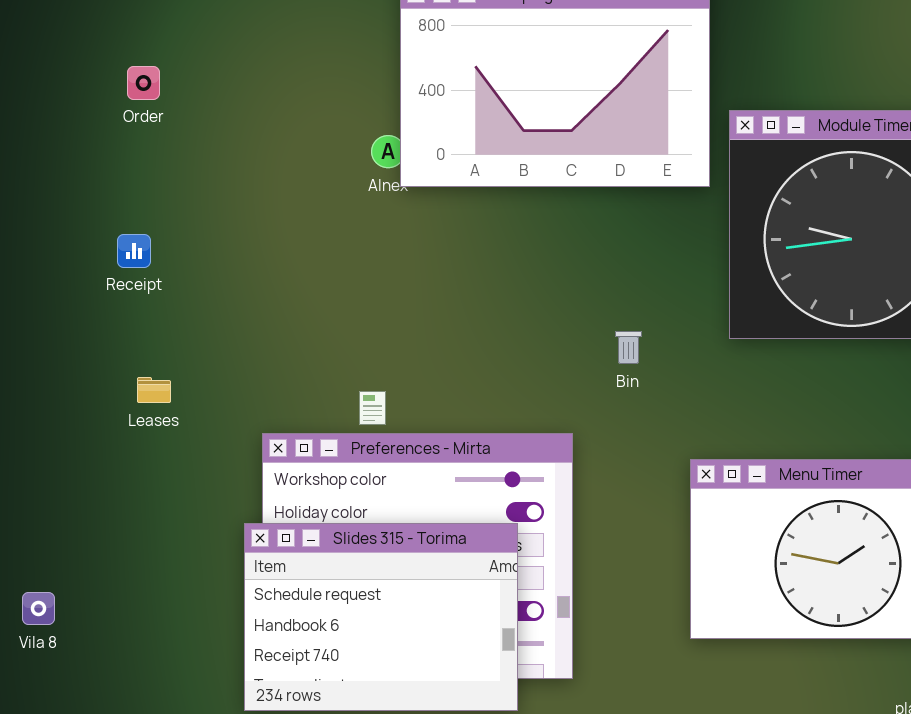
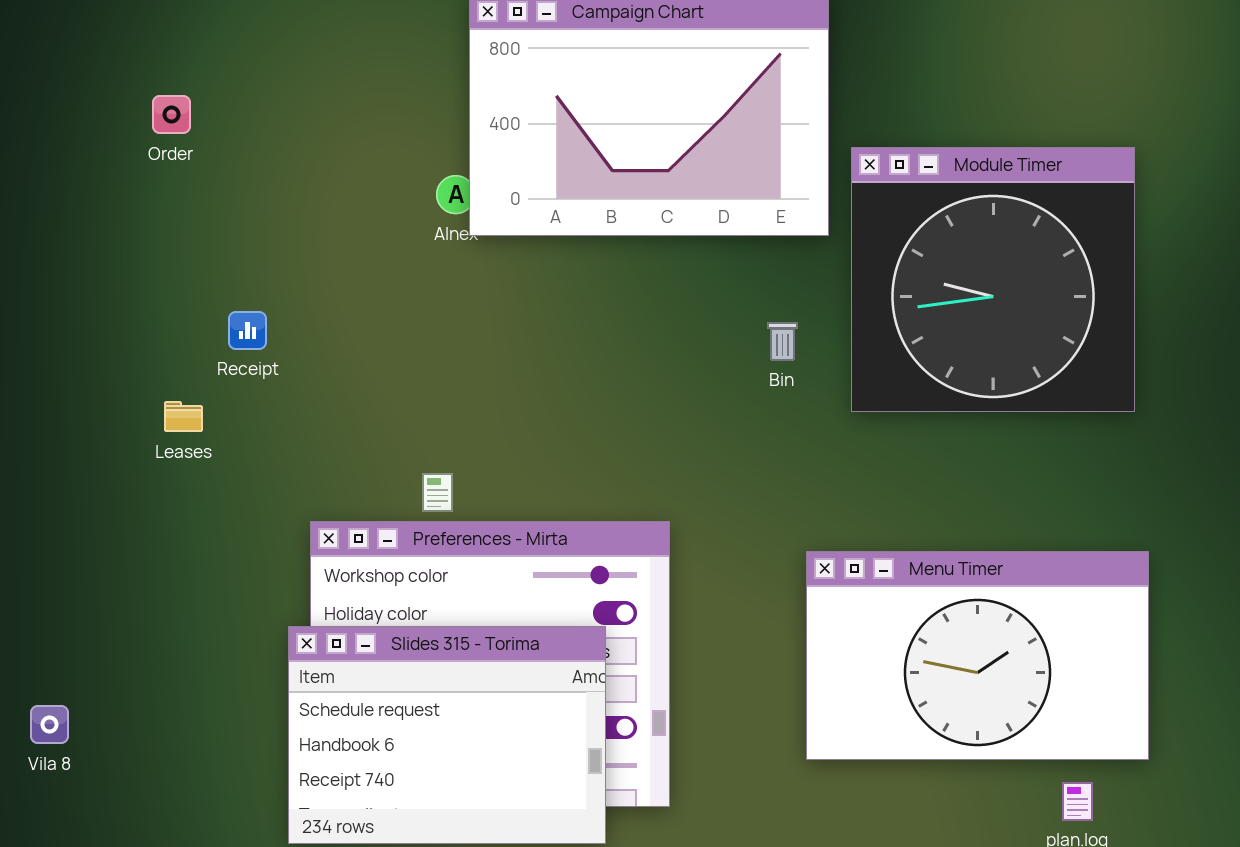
Receipt: [117,234,151,268] -> [228,311,267,350], moved
Bin: [615,331,642,364] -> [767,322,798,361], moved
Leases: [137,377,171,403] -> [164,401,203,432], moved

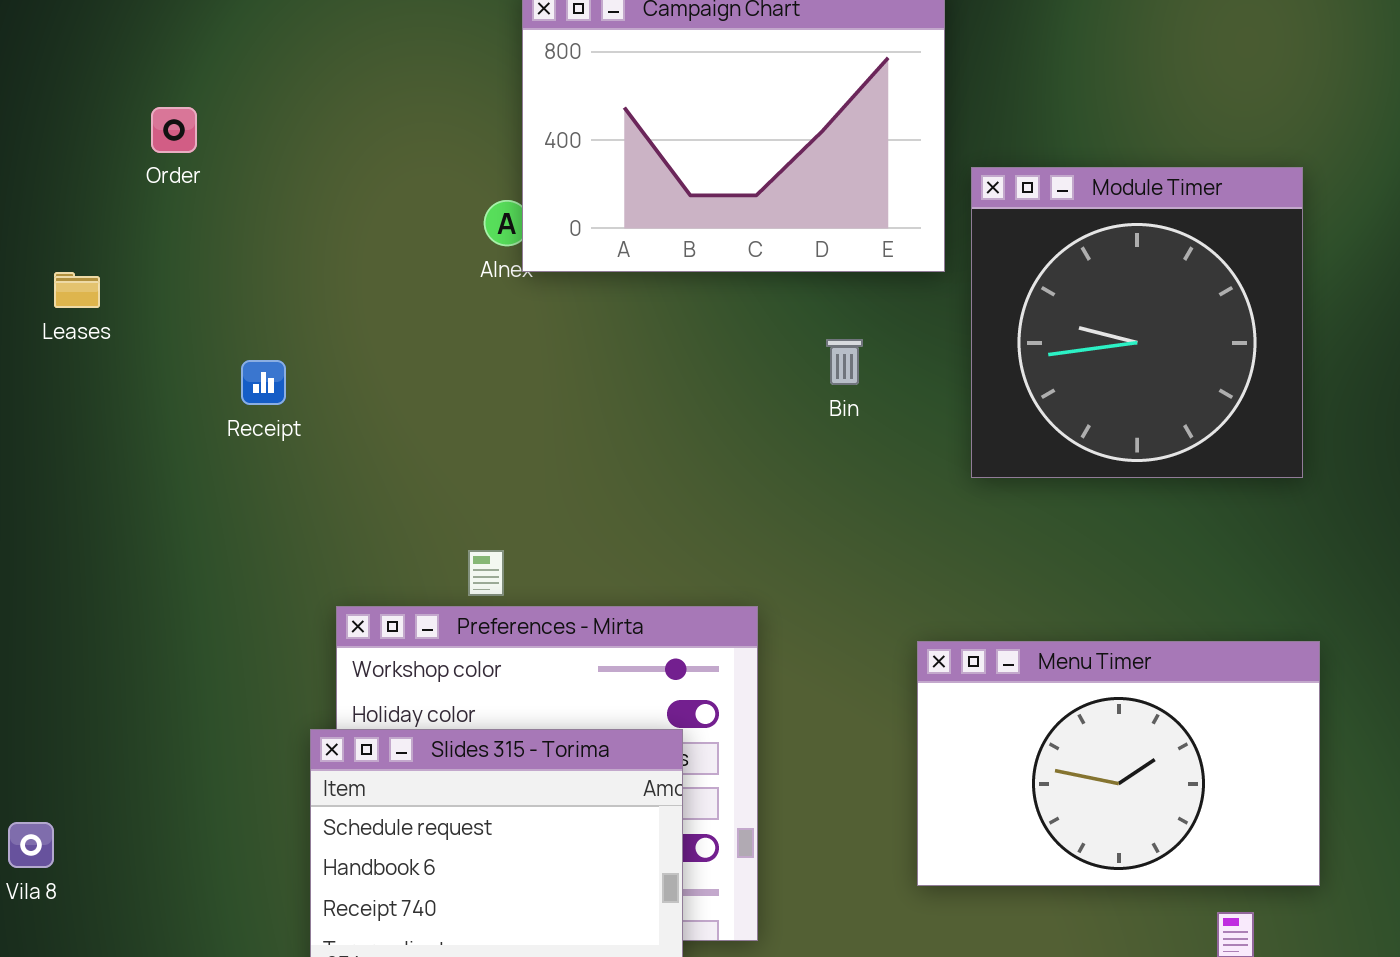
Bin: [767,322,798,361] -> [826,339,863,385], moved
Leases: [164,401,203,432] -> [54,272,100,308], moved

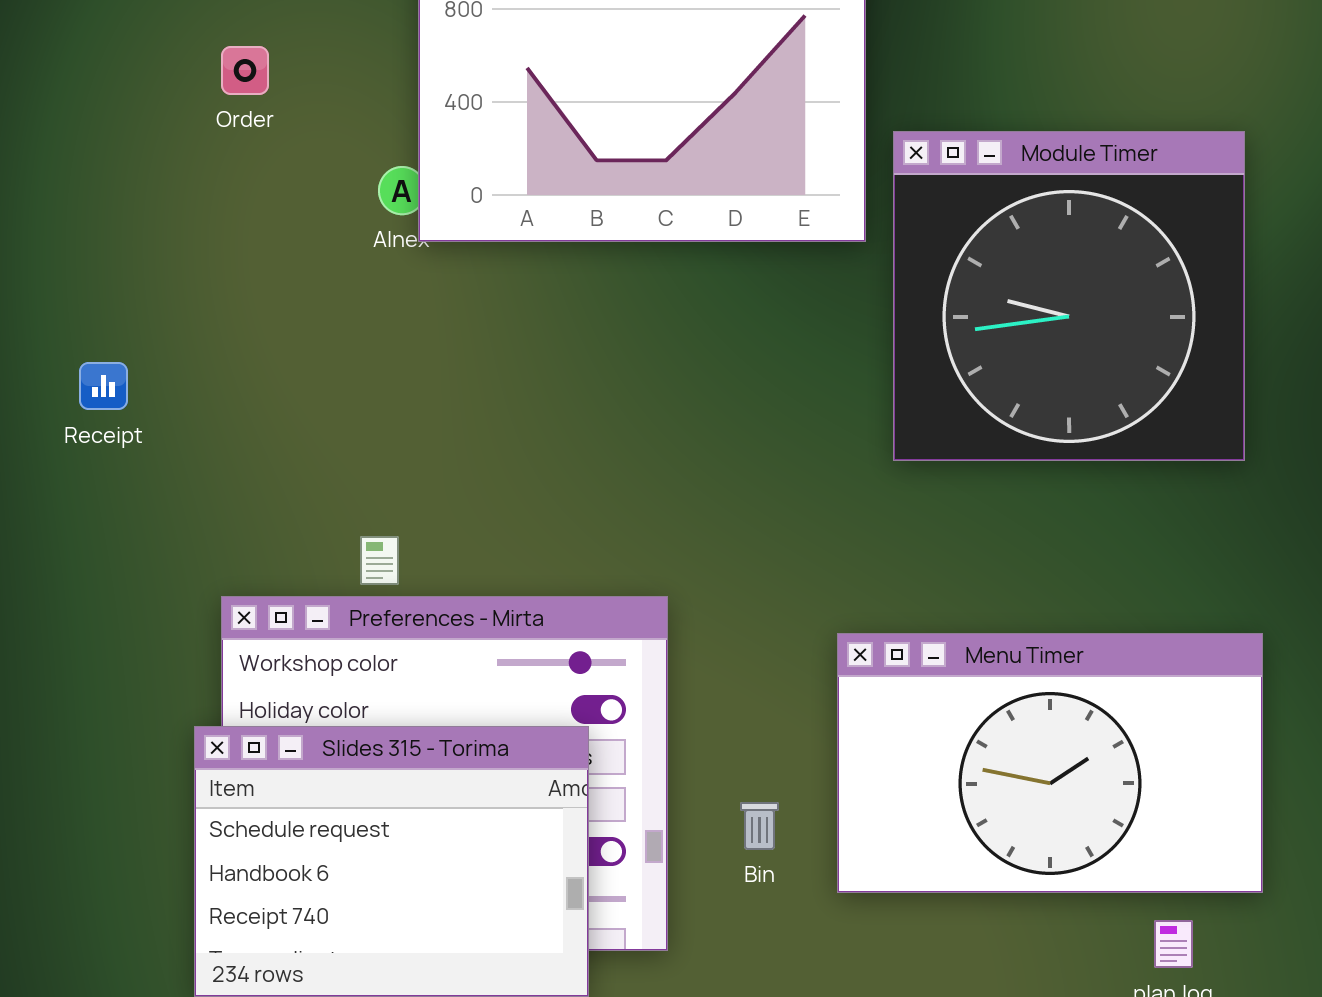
Order: [151,107,197,153] -> [221,46,269,95], moved
Bin: [826,339,863,385] -> [740,802,779,850], moved
Receipt: [241,360,286,405] -> [79,362,128,410], moved

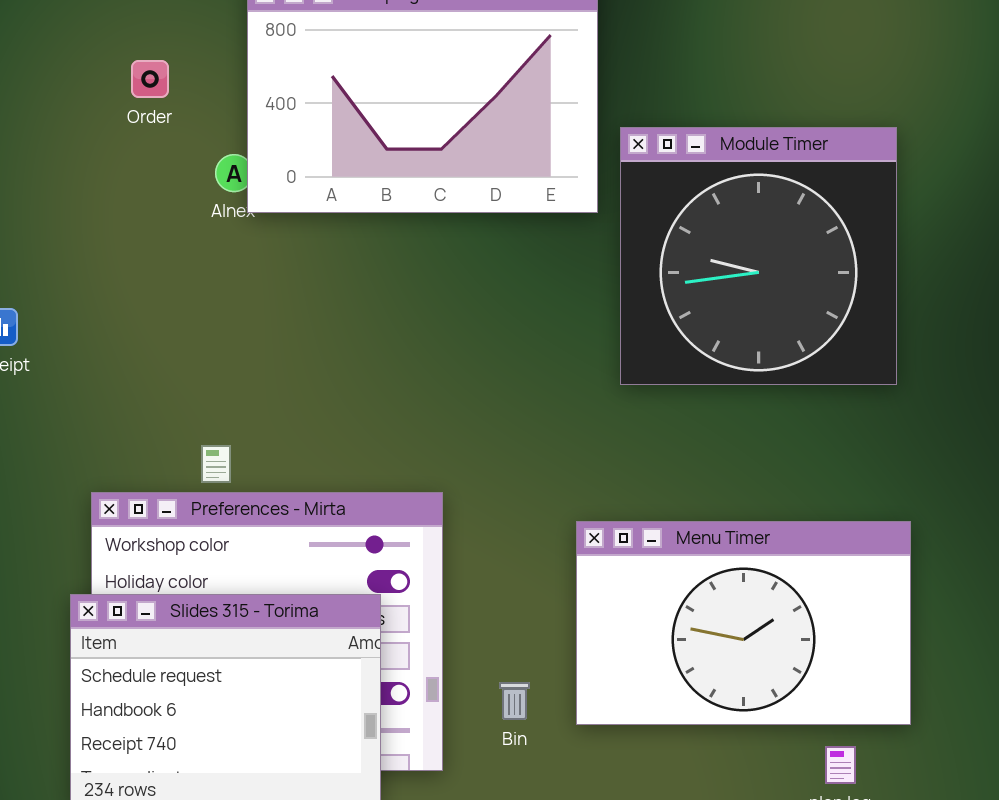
Order: [221,46,269,95] -> [131,60,169,98], moved
Bin: [740,802,779,850] -> [499,682,530,720], moved

